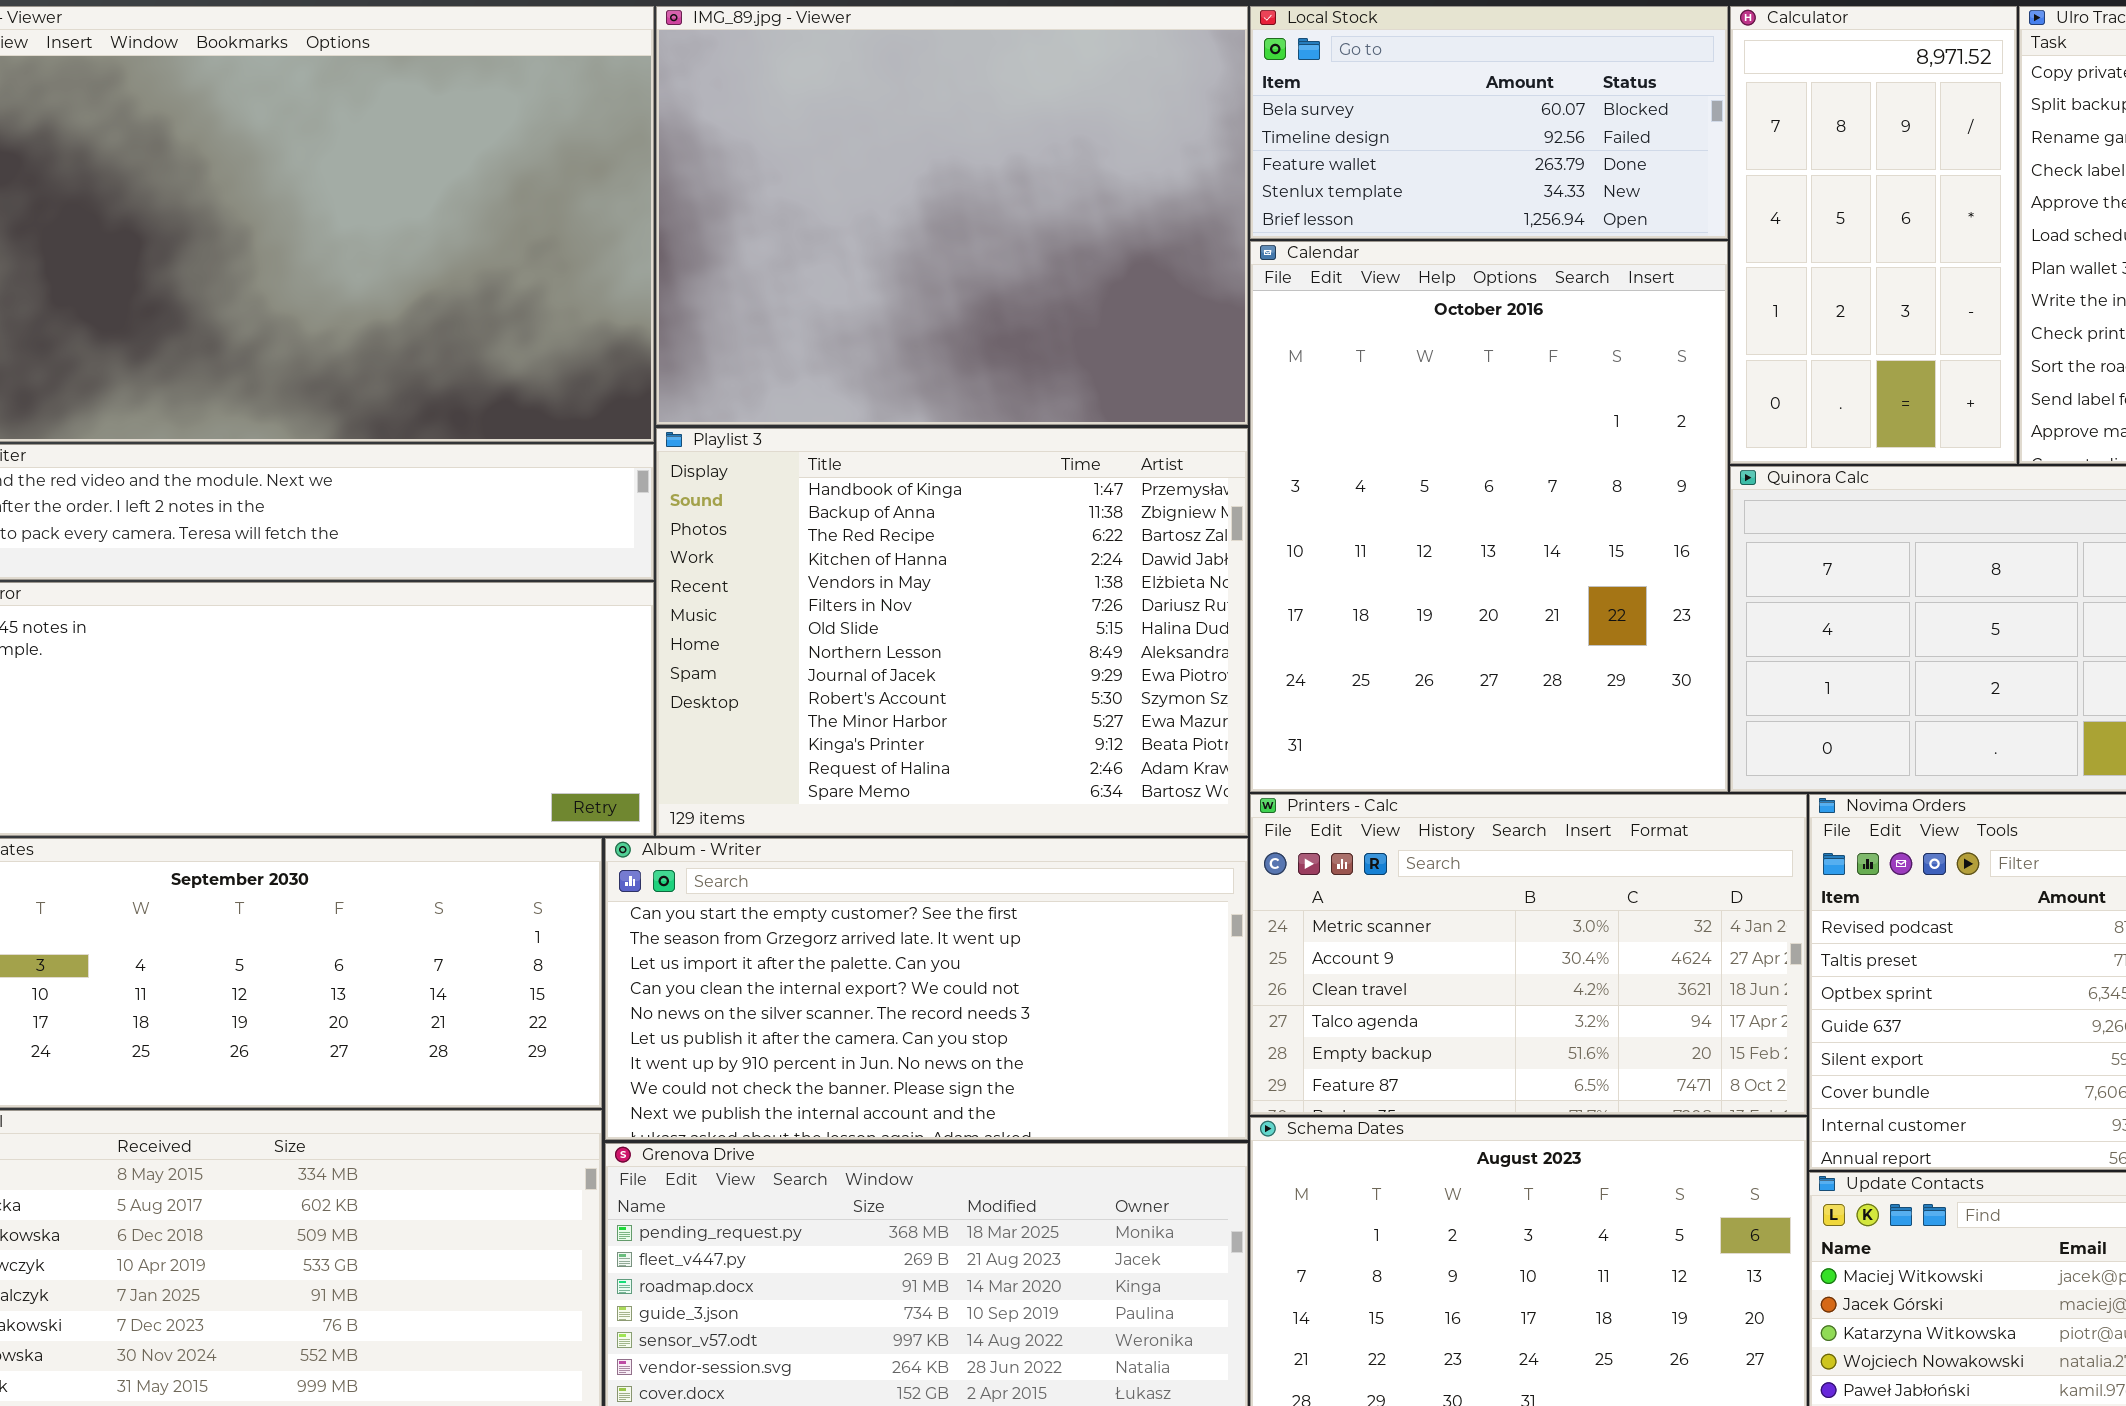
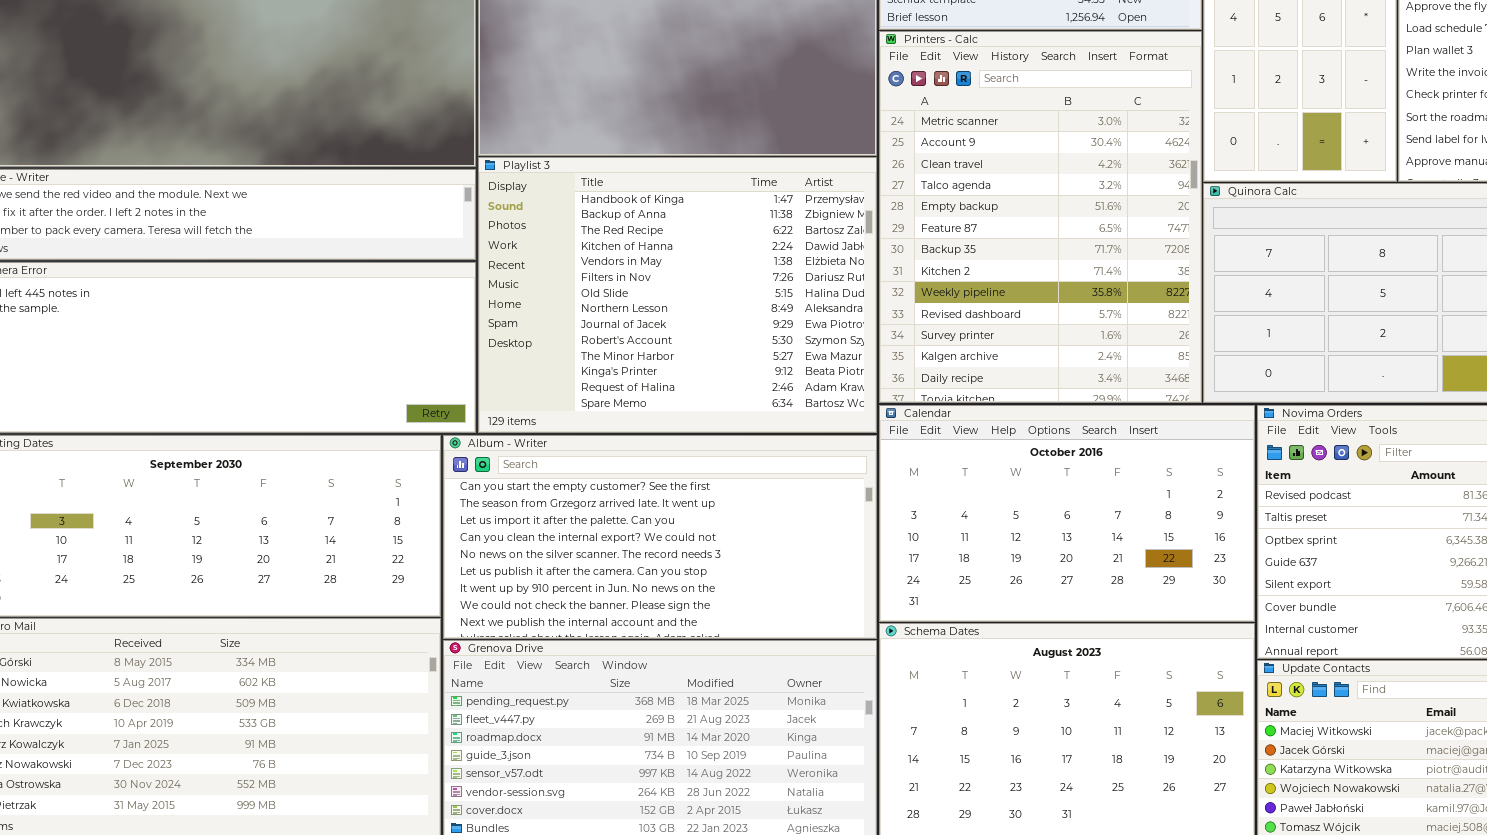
Calendar: [1250,241,1728,792] -> [879,405,1255,622], moved, resized
Printers - Calc: [1250,794,1807,1115] -> [879,31,1202,403], moved, resized

